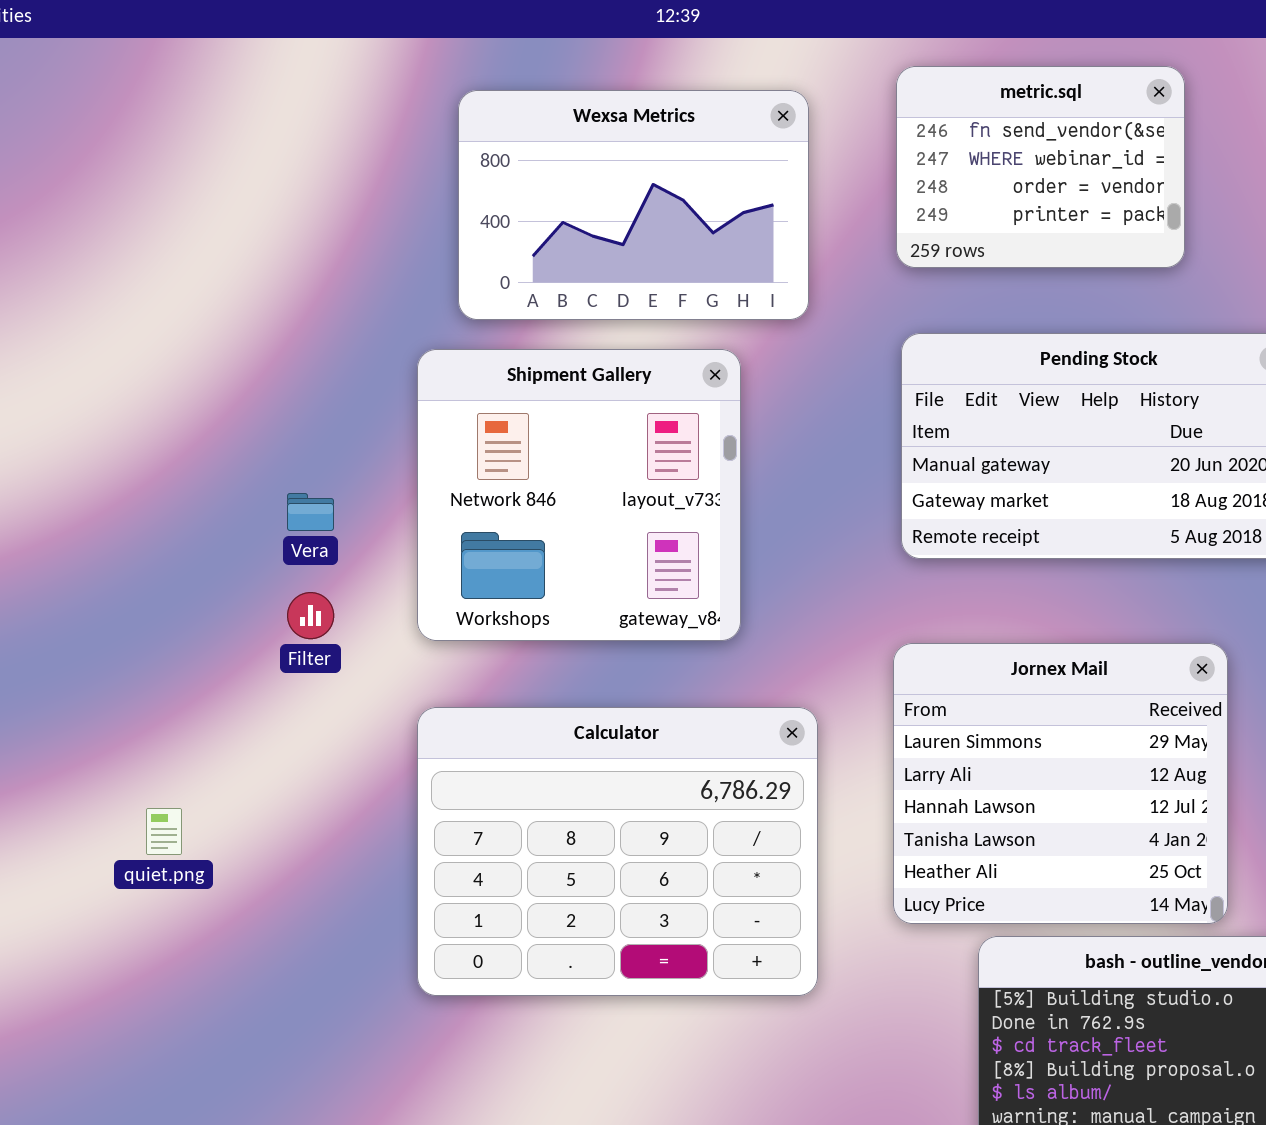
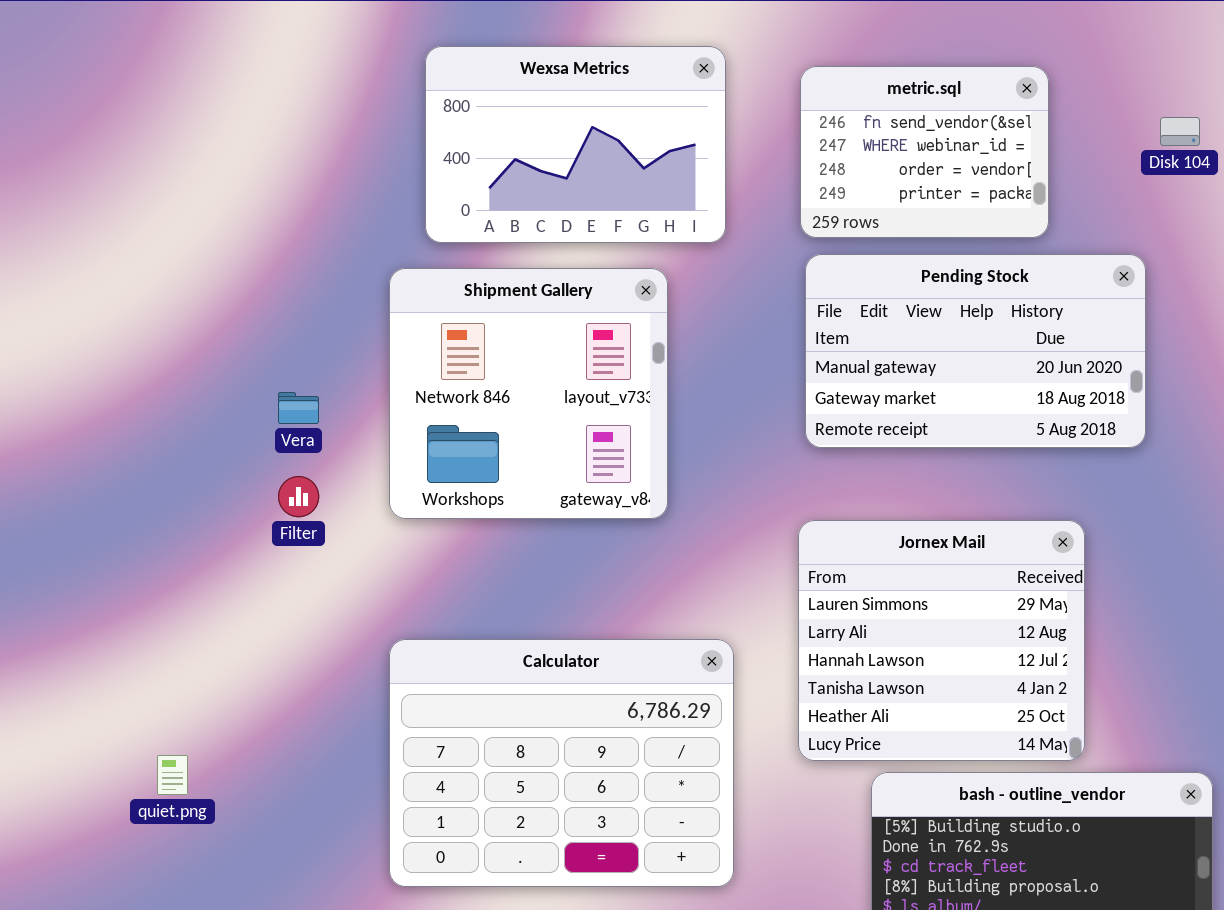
metric.sql: [896,66,1185,268] -> [800,66,1049,238], moved
Calculator: [417,707,818,996] -> [389,639,734,887], moved
quiet.png: [146,808,182,855] -> [157,755,188,795], moved

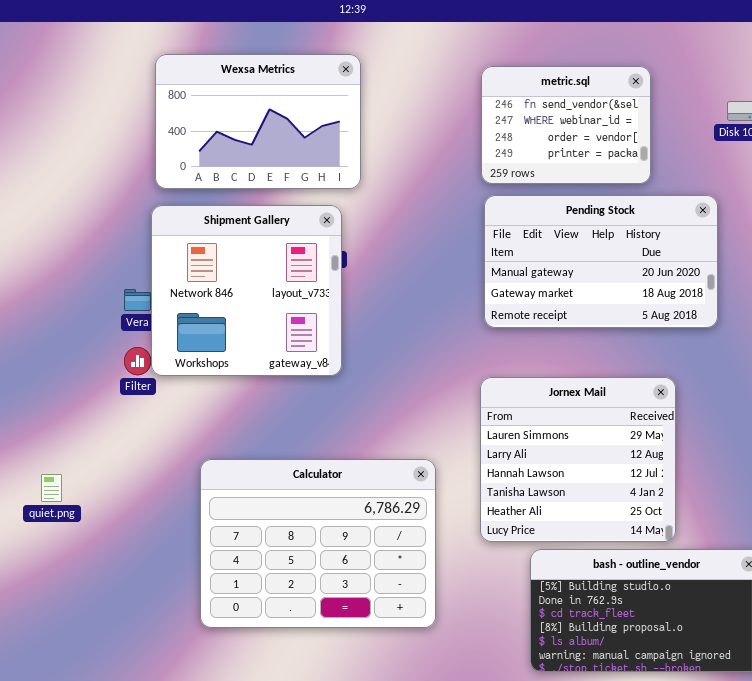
Wexsa Metrics: [425,46,726,243] -> [155,54,361,189], moved
Shipment Gallery: [389,268,668,519] -> [151,205,342,376], moved
quiet.png: [157,755,188,795] -> [41,474,62,502], moved

